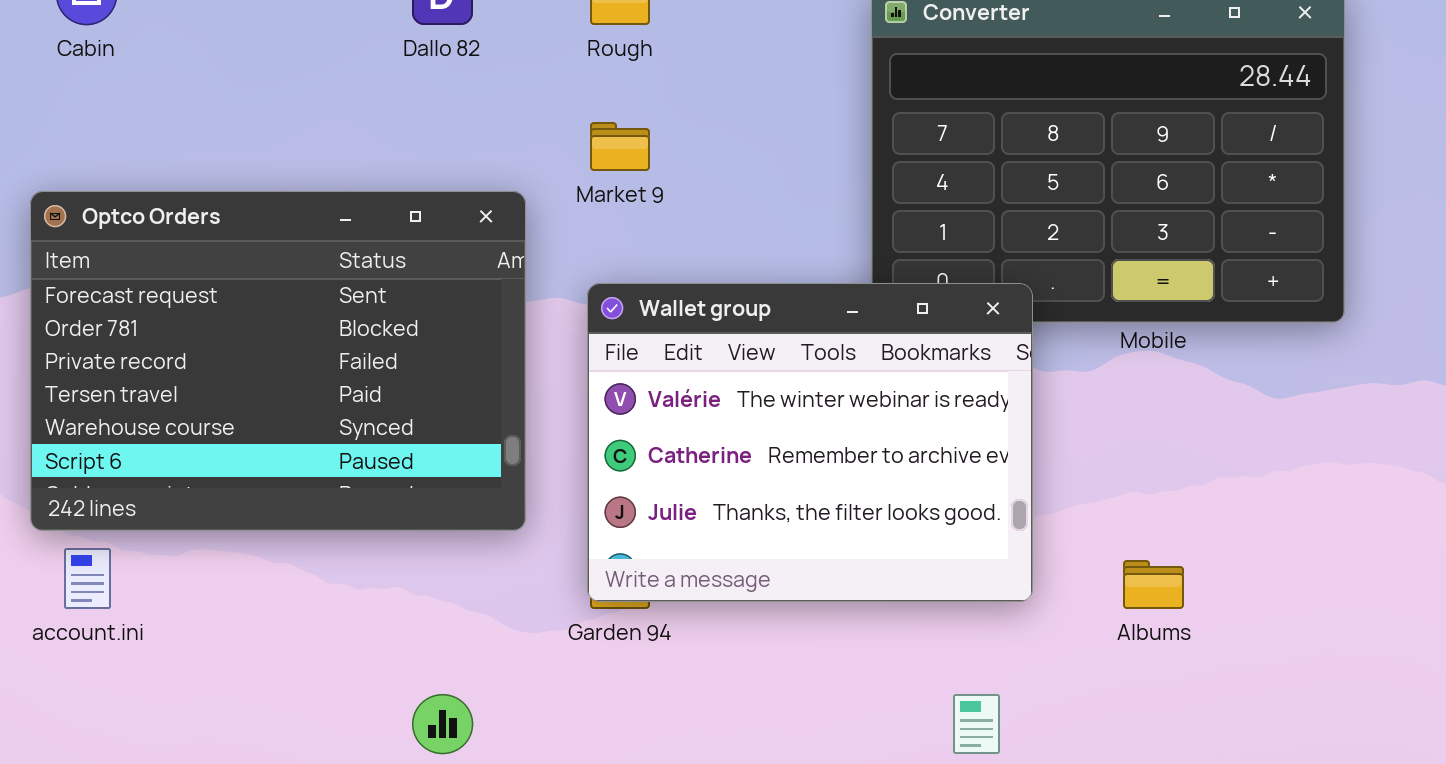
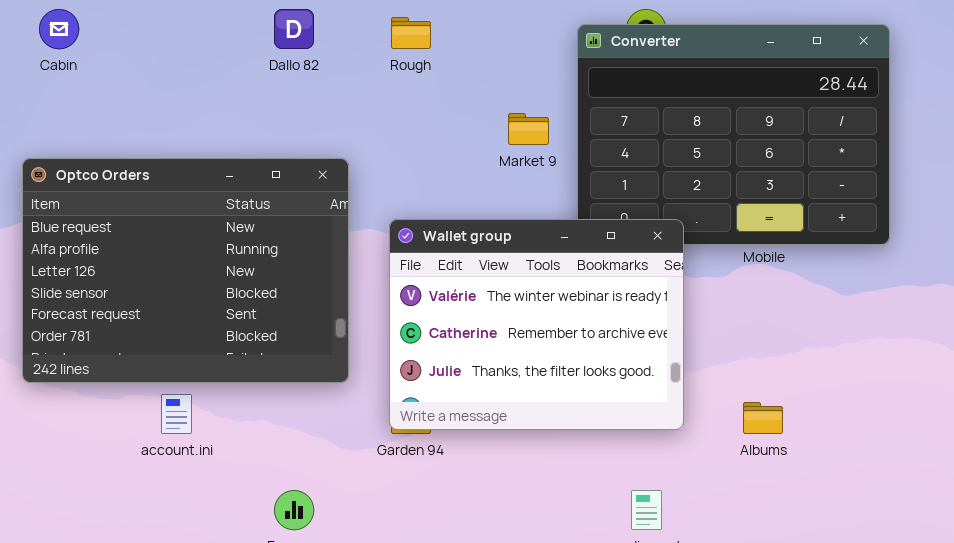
Market 9: [590,122,650,171] -> [508,113,549,145], moved
Optco Orders: [30,191,526,531] -> [22,158,349,383], scrolled up 4 rows
account.ini: [64,548,111,609] -> [161,394,192,434], moved

